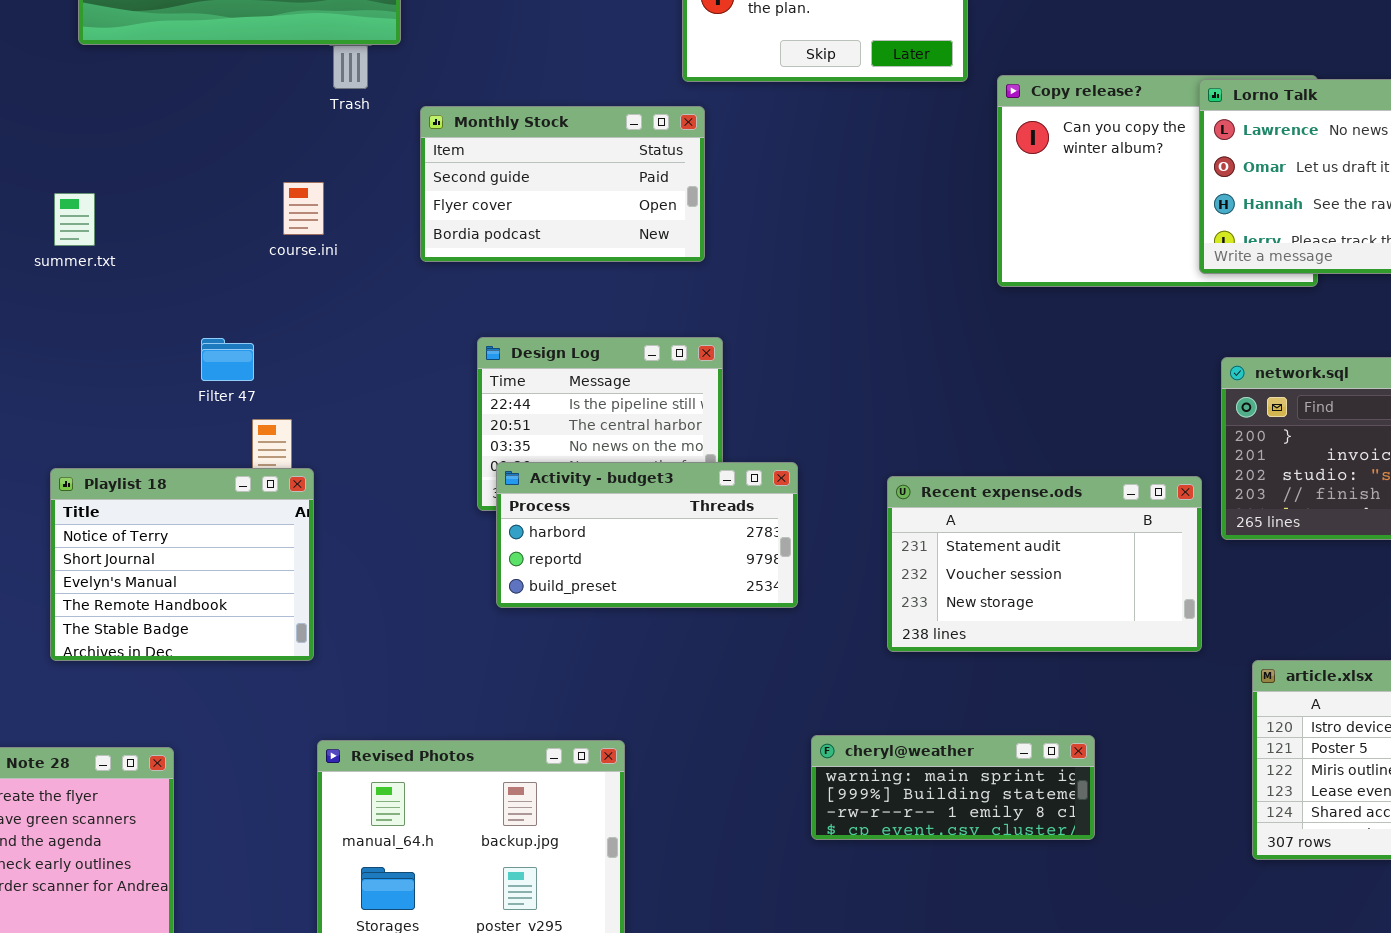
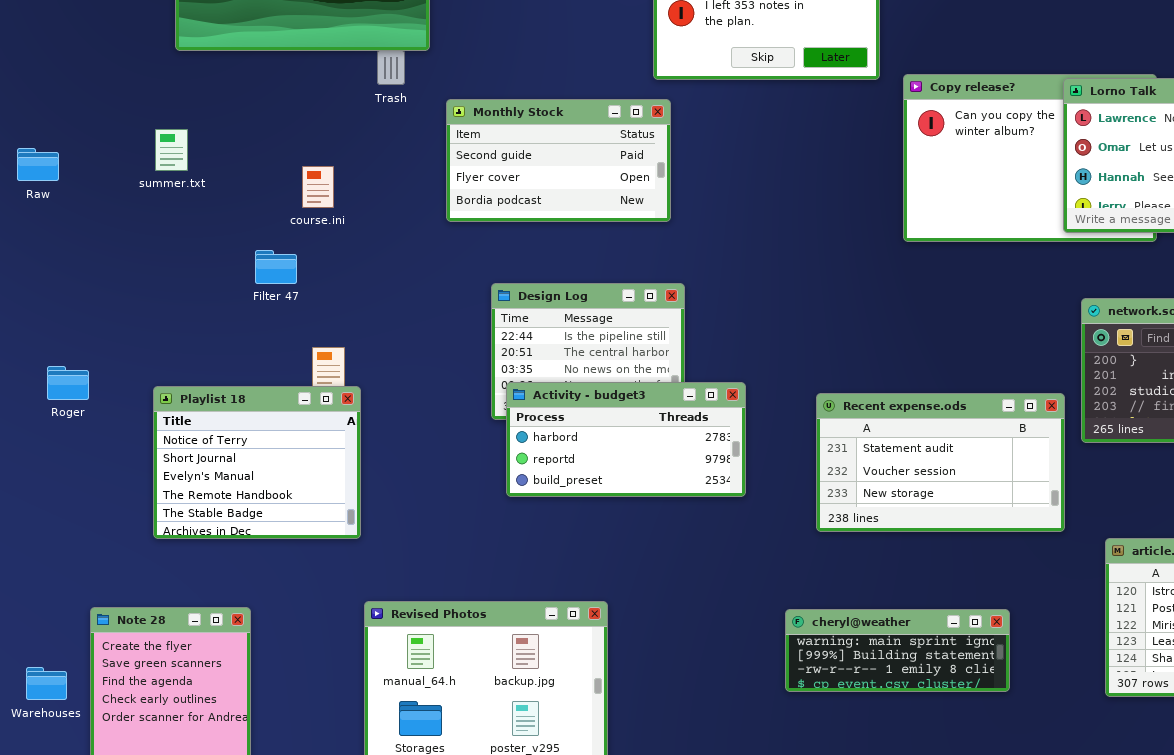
course.ini: [283,182,324,235] -> [302,166,334,208], moved
summer.txt: [54,193,95,246] -> [155,129,188,171], moved
Filter 47: [201,338,254,381] -> [255,250,297,284], moved
cheryl@weather: [811,735,1095,840] -> [785,609,1010,692], moved

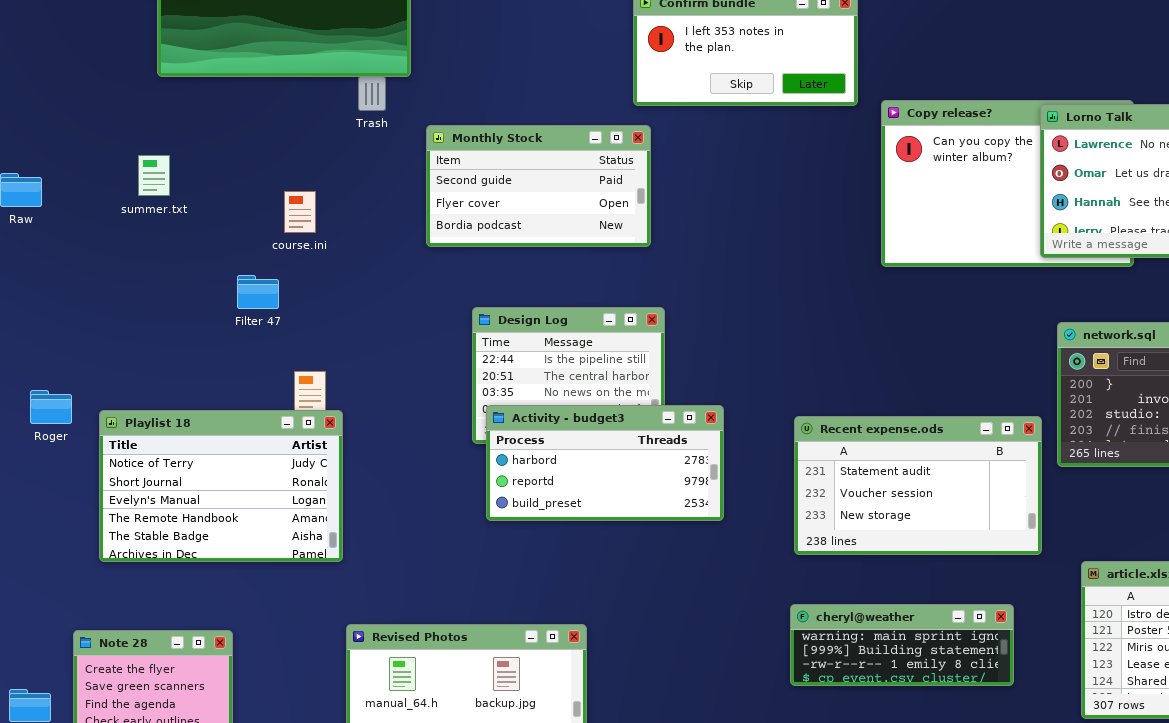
Playlist 18: [153,386,361,539] -> [99,410,343,562], resized
cheryl@weather: [785,609,1010,692] -> [790,604,1014,686], moved

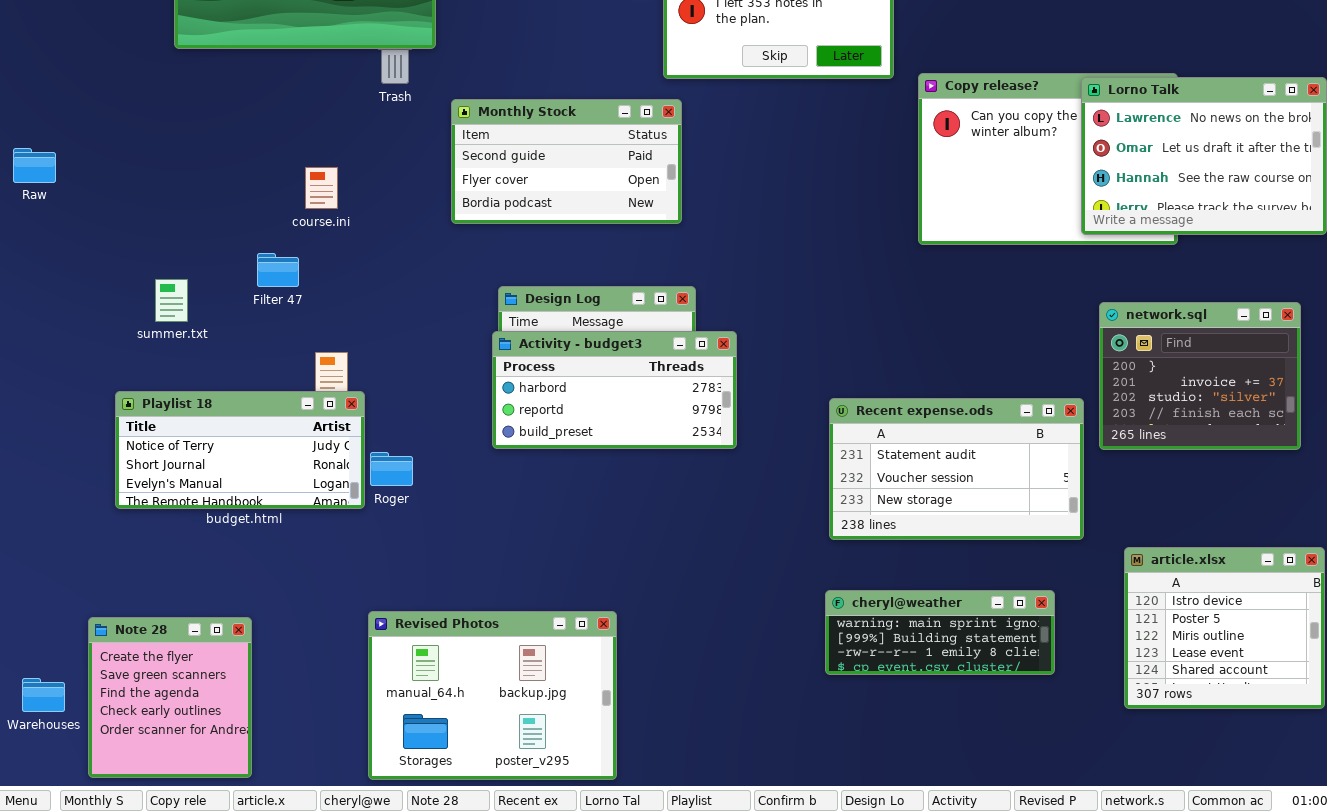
summer.txt: [138,155,170,196] -> [155,279,188,322], moved
Roger: [30,390,72,424] -> [370,452,413,486], moved
Activity - budget3: [486,405,724,521] -> [492,331,737,449], moved
Playlist 18: [99,410,343,562] -> [115,391,365,509], resized

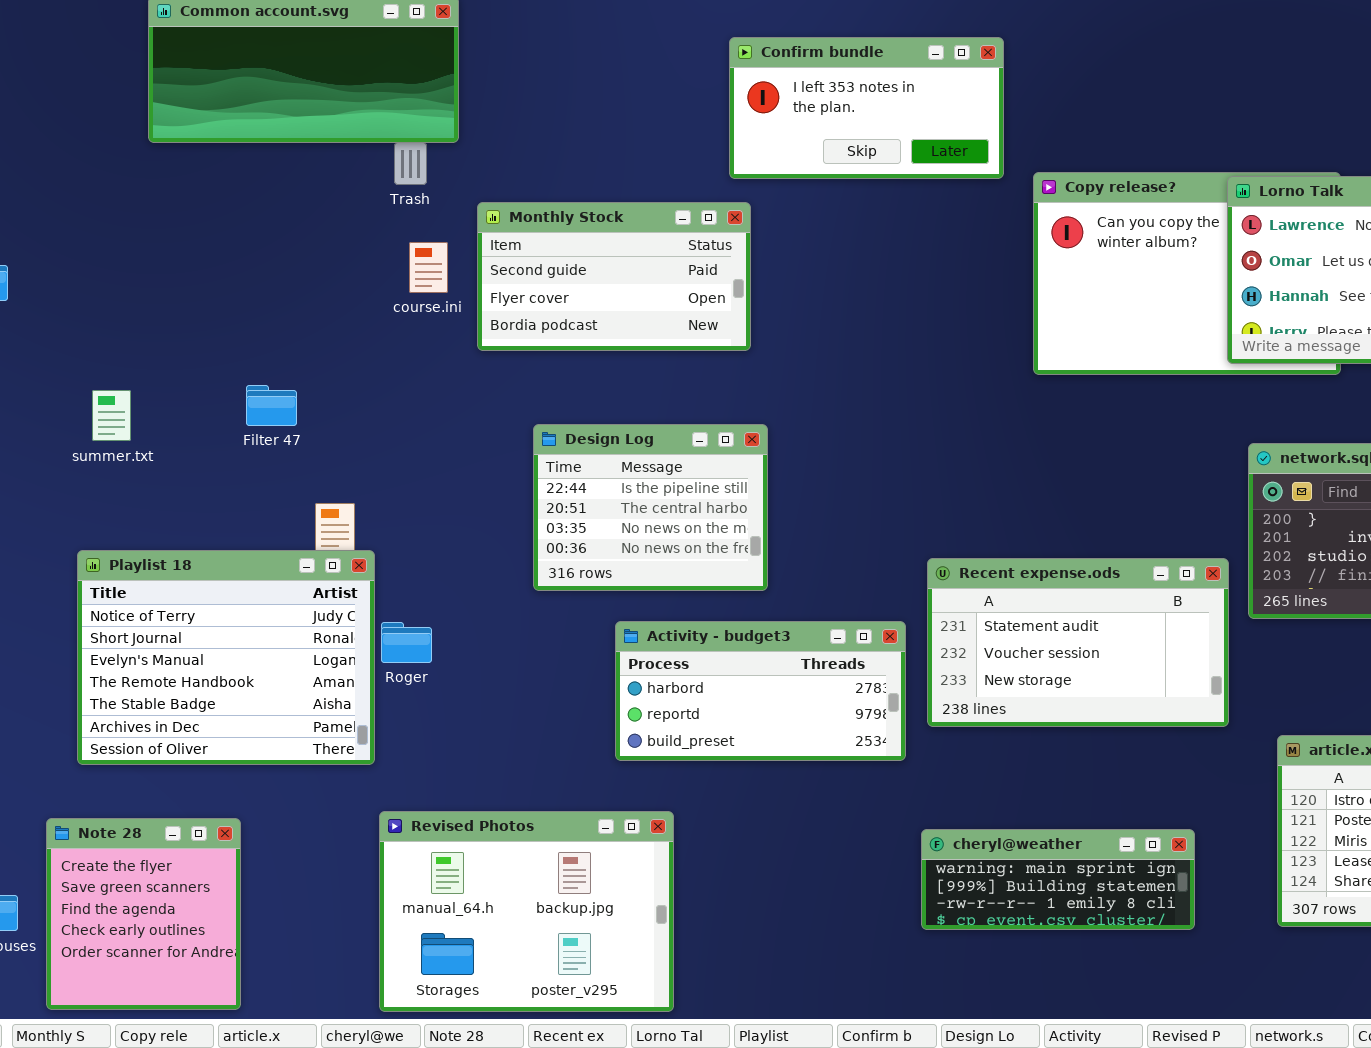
course.ini: [305,167,338,209] -> [409,242,448,293], moved
summer.txt: [155,279,188,322] -> [92,390,131,441], moved
Activity - budget3: [492,331,737,449] -> [615,621,906,761], moved
Playlist 18: [115,391,365,509] -> [77,550,375,765], resized
cheryl@weather: [825,590,1055,675] -> [921,829,1195,930], moved

